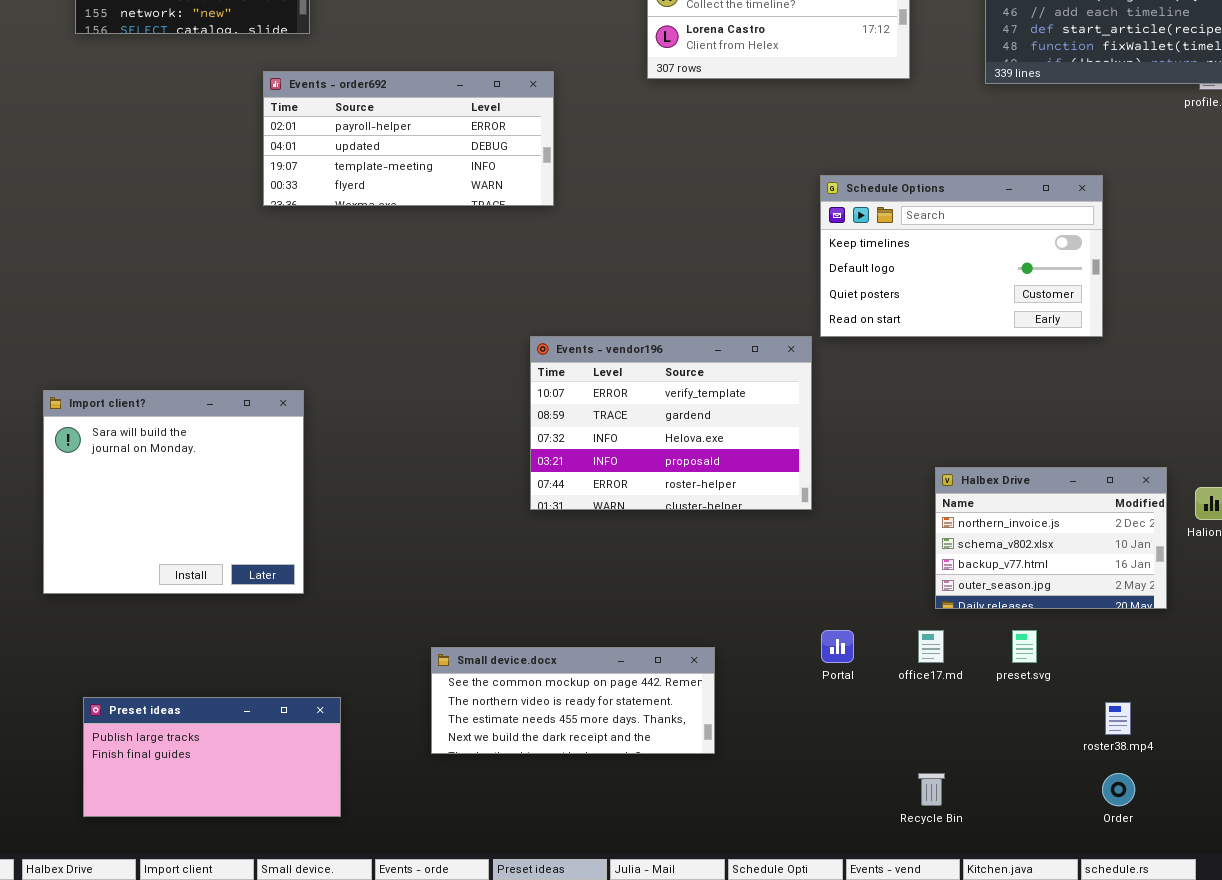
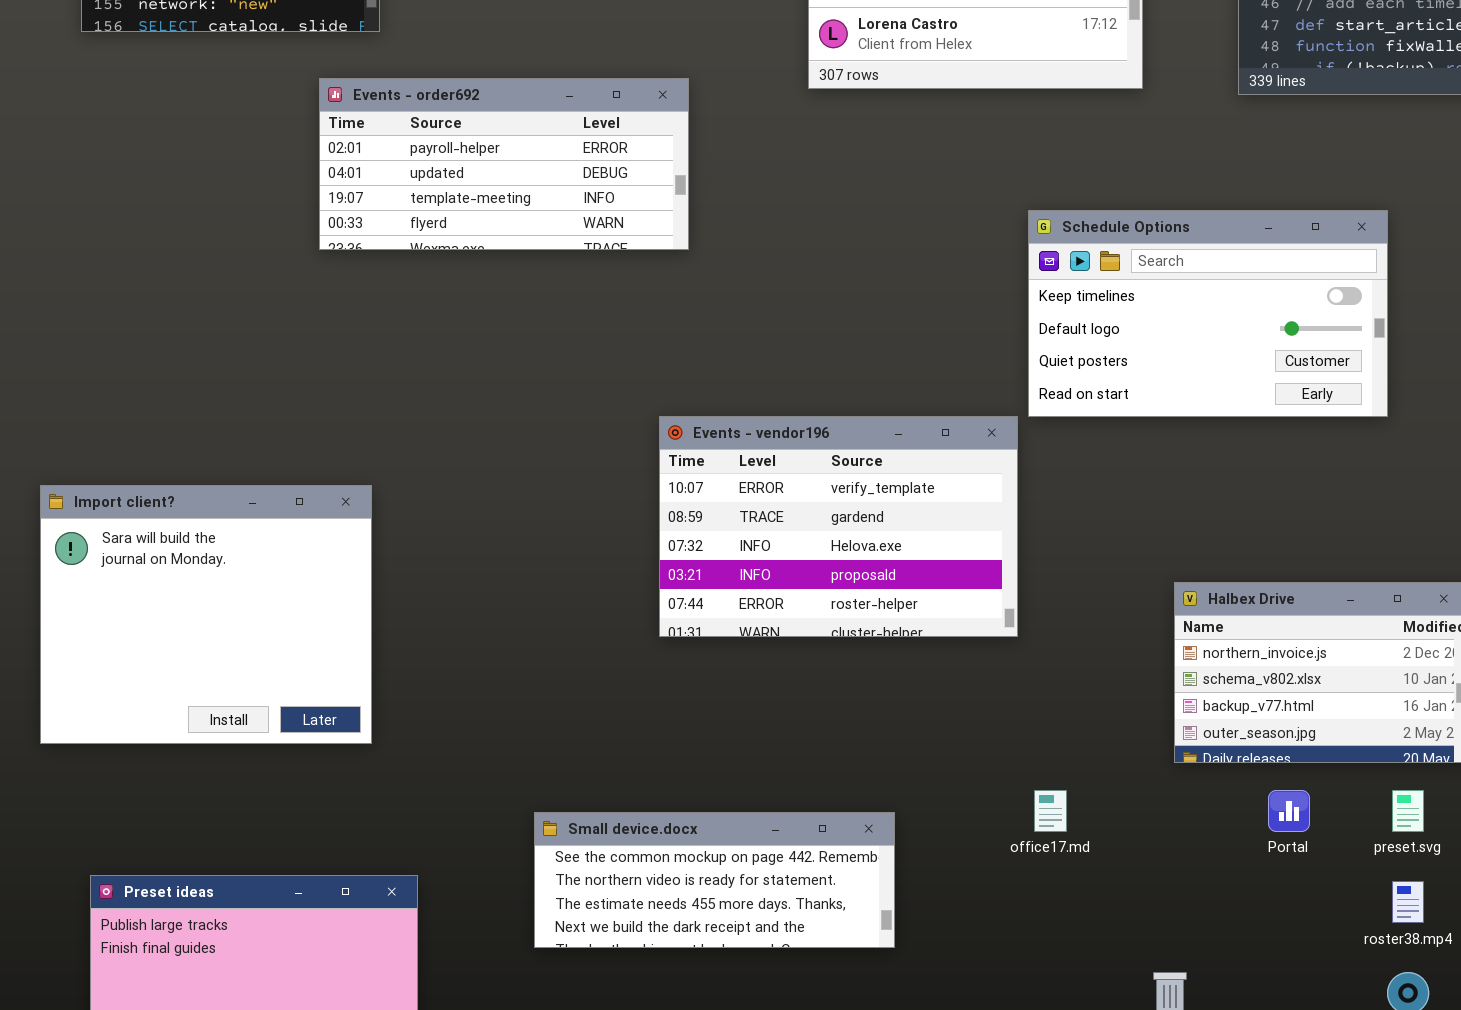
Portal: [821,630,854,663] -> [1268,790,1310,832], moved
office17.md: [918,630,944,663] -> [1034,790,1067,832], moved
preset.svg: [1012,630,1037,663] -> [1392,790,1424,832], moved

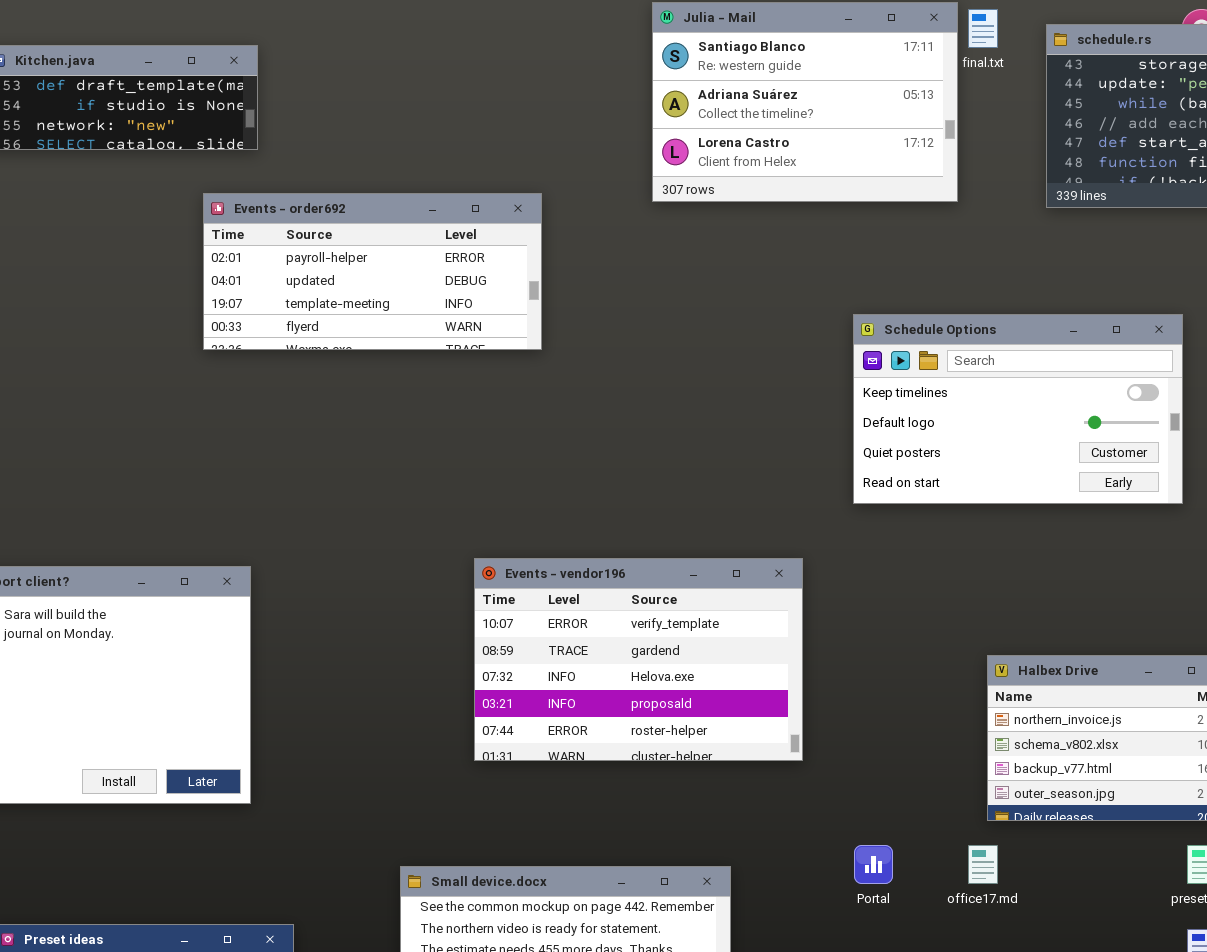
Events - vendor196: [659,416,1018,637] -> [474,558,803,761], moved
office17.md: [1034,790,1067,832] -> [968,845,998,884], moved
Portal: [1268,790,1310,832] -> [854,845,893,884], moved

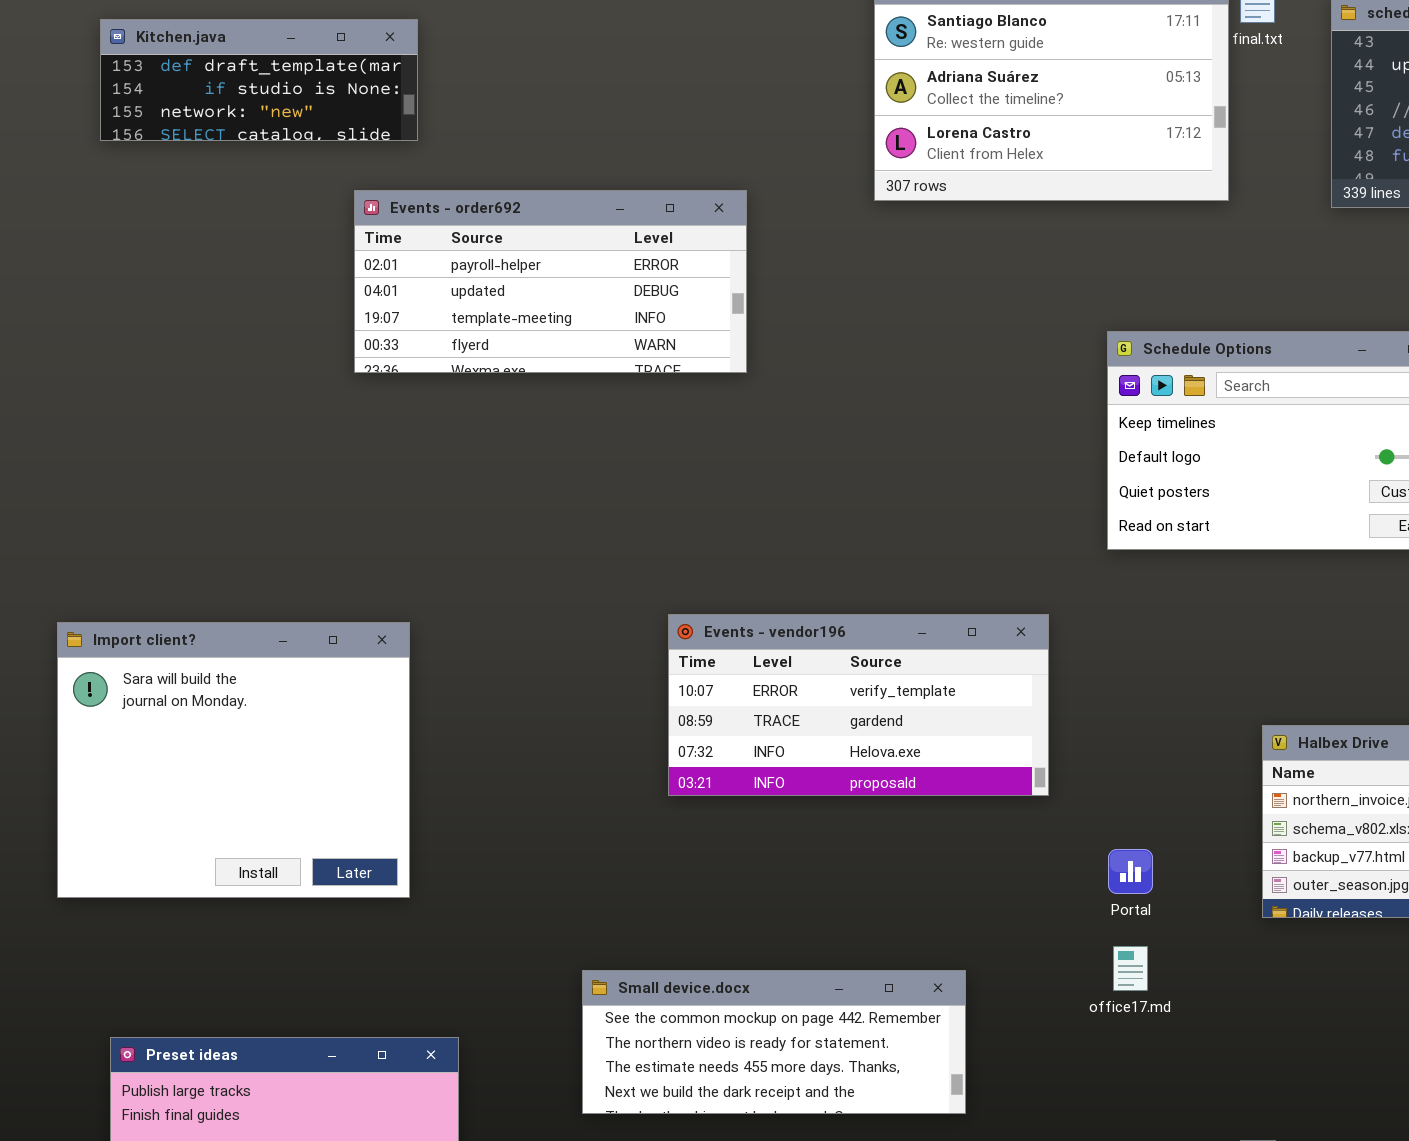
Events - vendor196: [474,558,803,761] -> [668,614,1049,796], resized
Portal: [854,845,893,884] -> [1108,849,1153,894], moved
office17.md: [968,845,998,884] -> [1113,946,1148,991], moved

